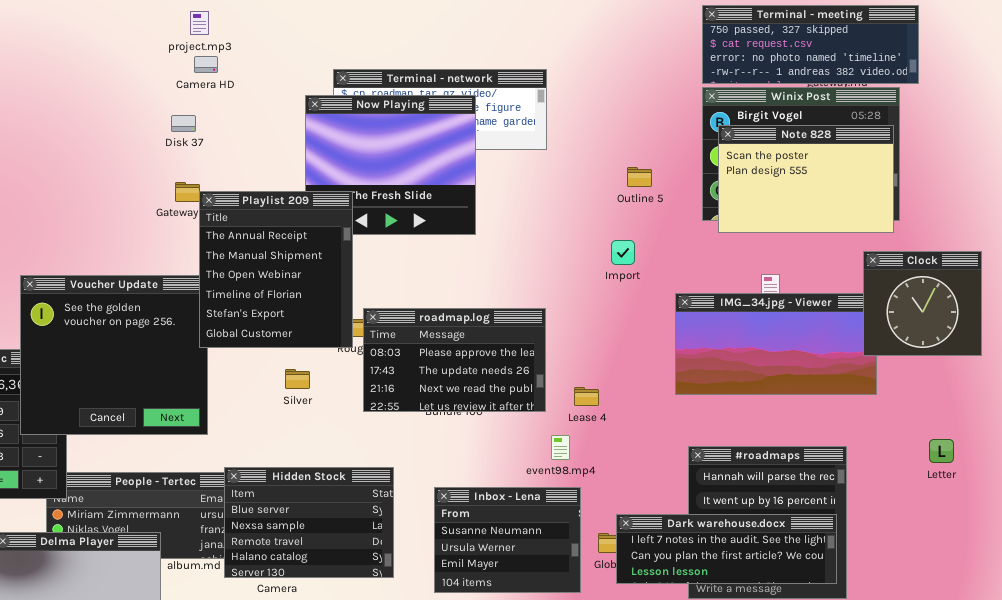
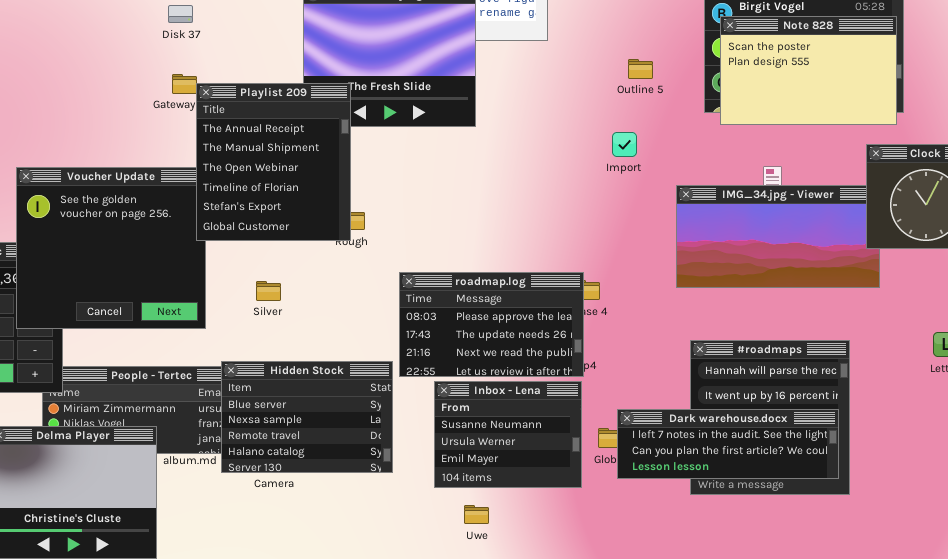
roadmap.log: [363,308,546,412] -> [399,272,584,377], moved
Silver: [285,369,310,389] -> [256,281,281,301], moved

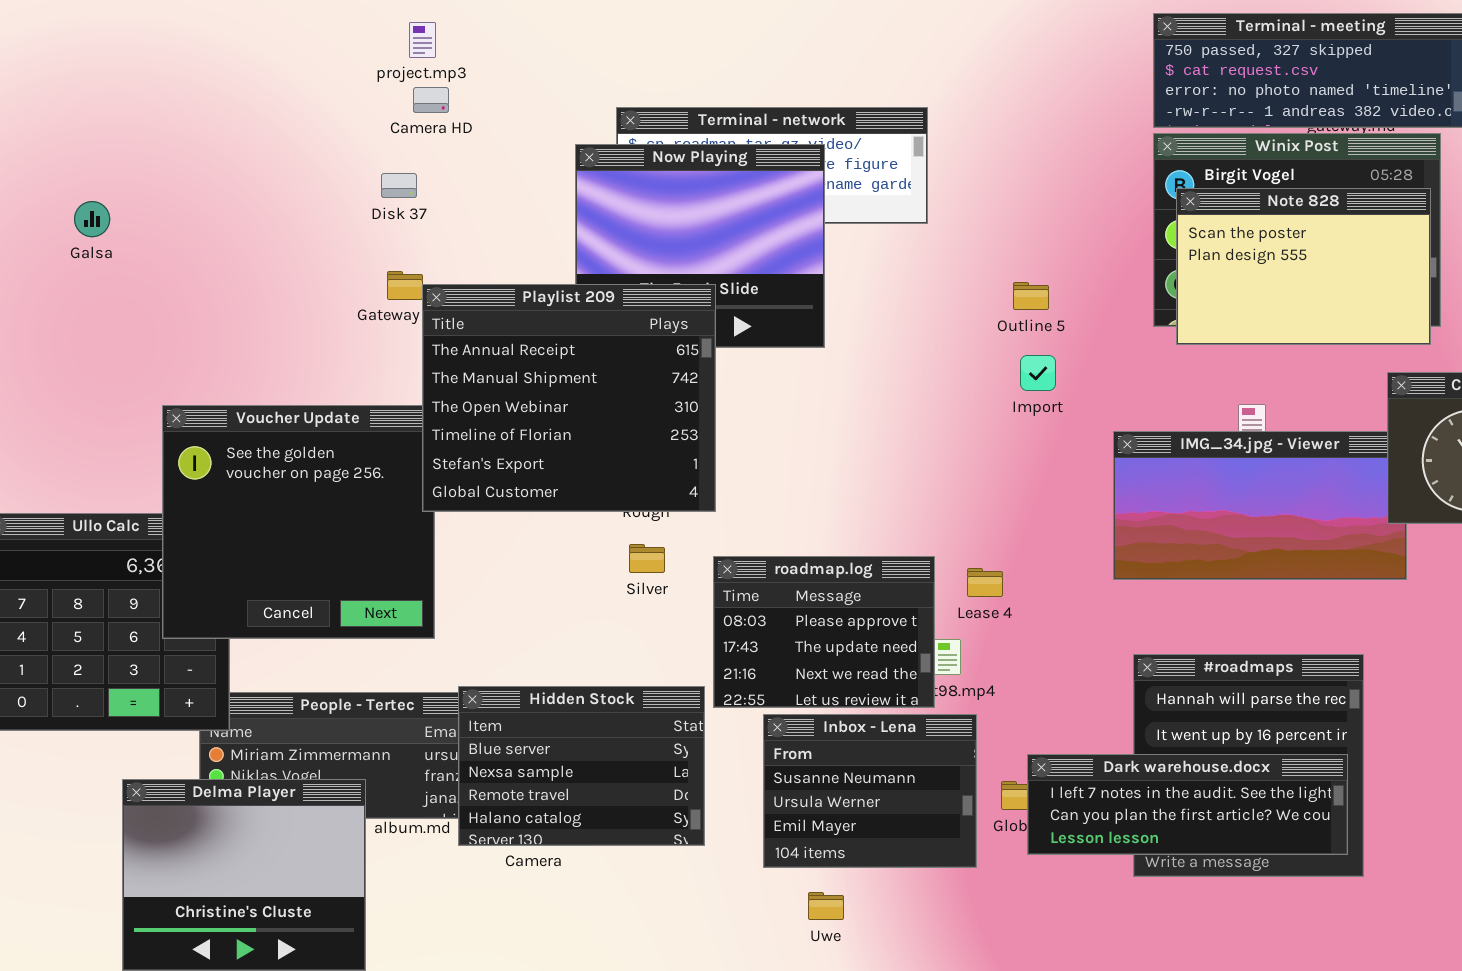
Outline 5: [628,59,653,79] -> [1013,282,1049,310], moved
Playlist 209: [196,83,351,241] -> [422,284,716,512], resized
roadmap.log: [399,272,584,377] -> [713,556,935,708], resized
Silver: [256,281,281,301] -> [629,544,665,573], moved

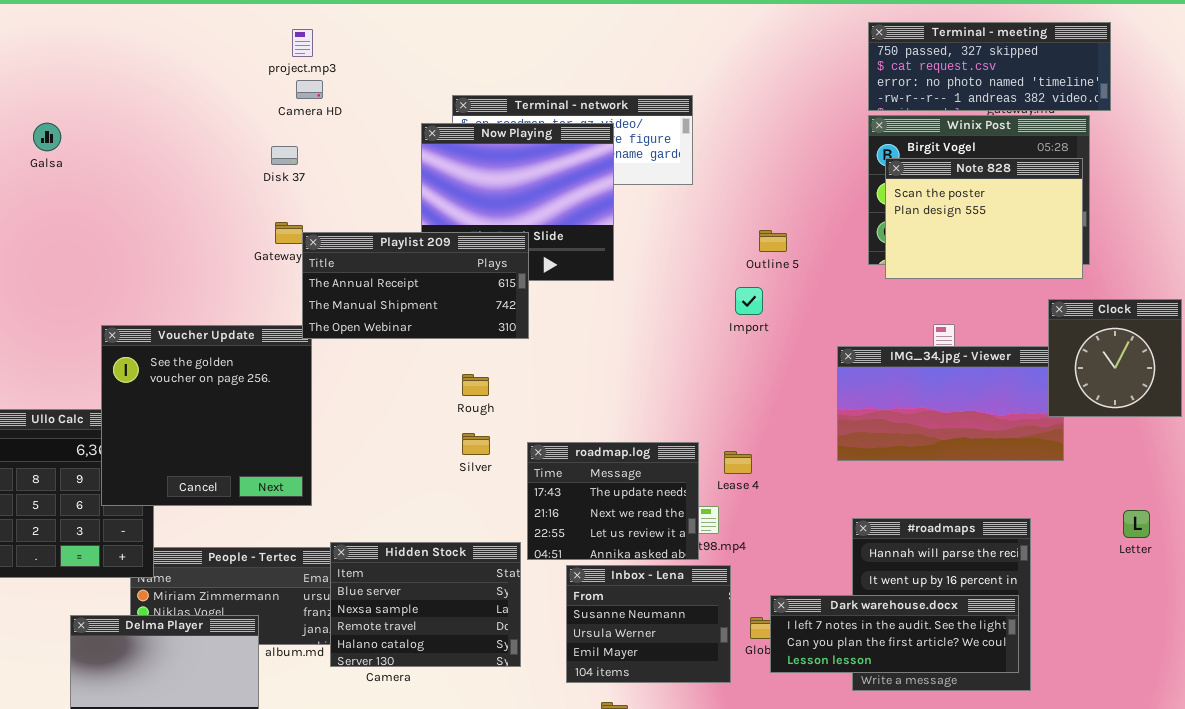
Galsa: [74,201,110,237] -> [33,123,61,151], moved
Playlist 209: [422,284,716,512] -> [302,232,529,339], resized
Import: [1020,355,1056,391] -> [735,287,763,315], moved
roadmap.log: [713,556,935,708] -> [527,442,699,560], scrolled down 1 row

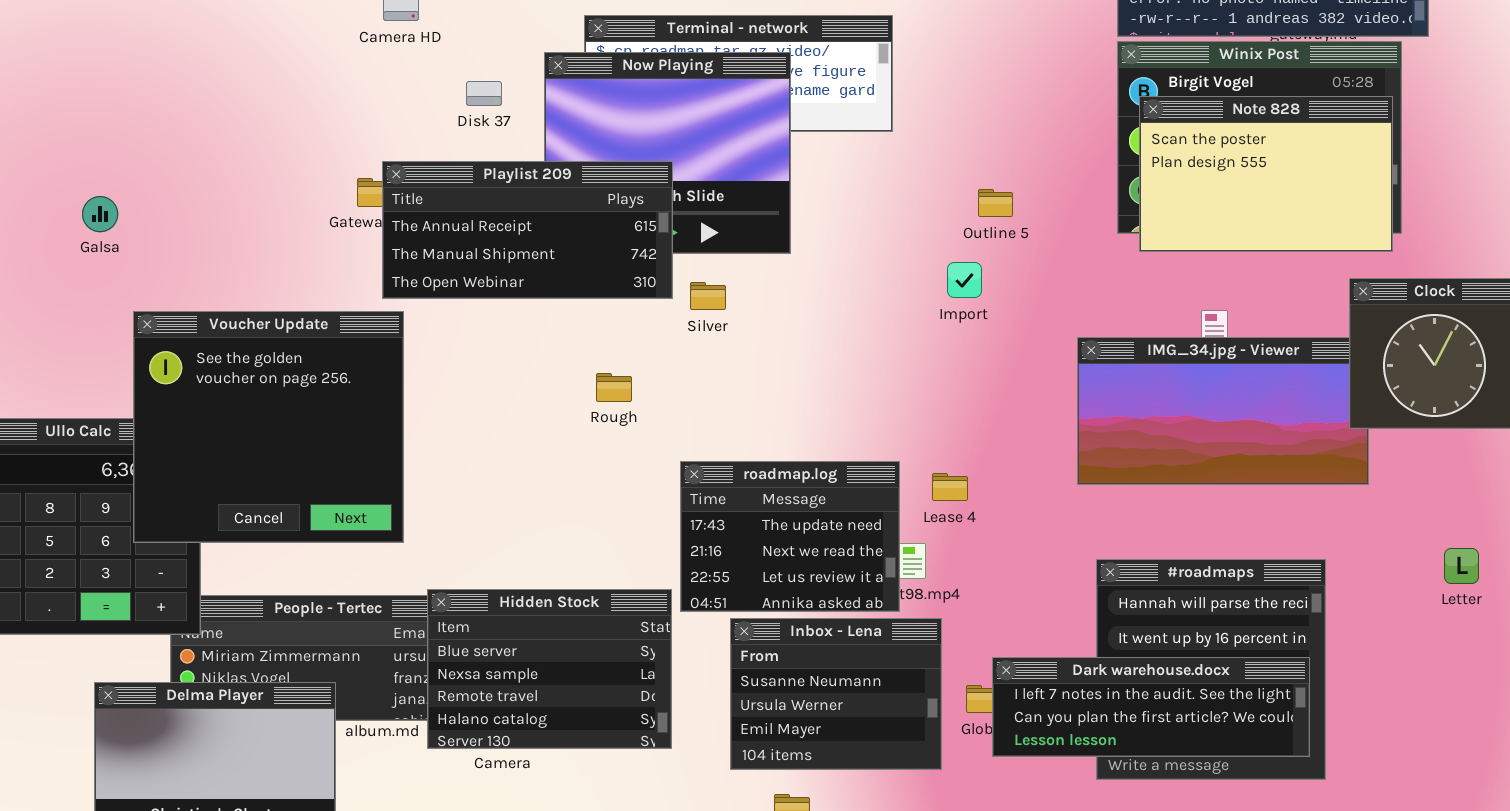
Galsa: [33,123,61,151] -> [82,196,118,232], moved
Disk 37: [271,146,298,165] -> [466,81,502,106], moved
Playlist 209: [302,232,529,339] -> [382,161,673,299], moved
Silver: [462,433,490,455] -> [690,282,726,310], moved

